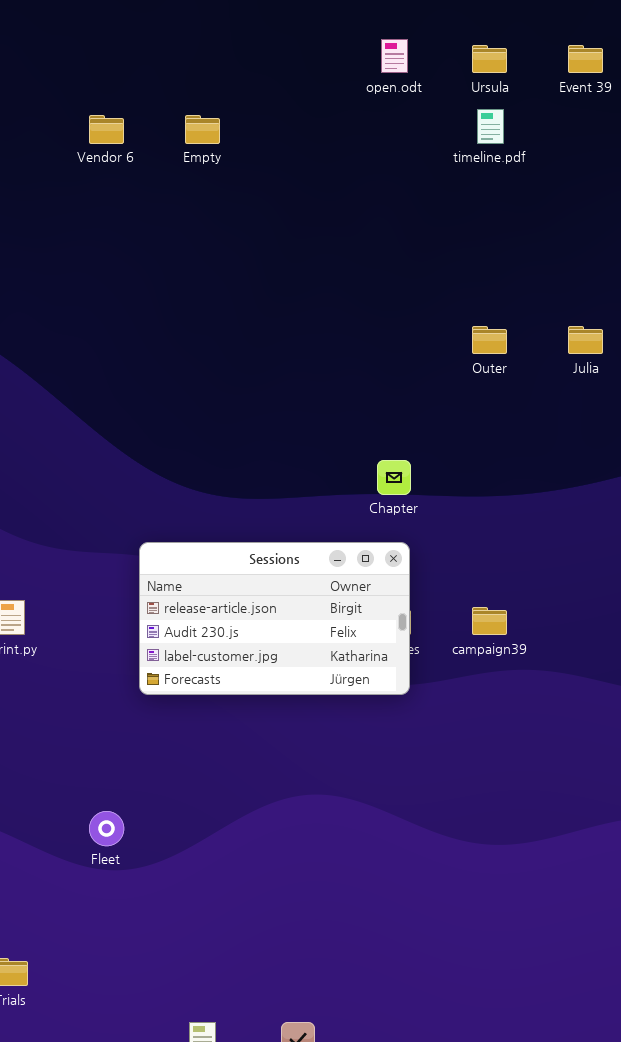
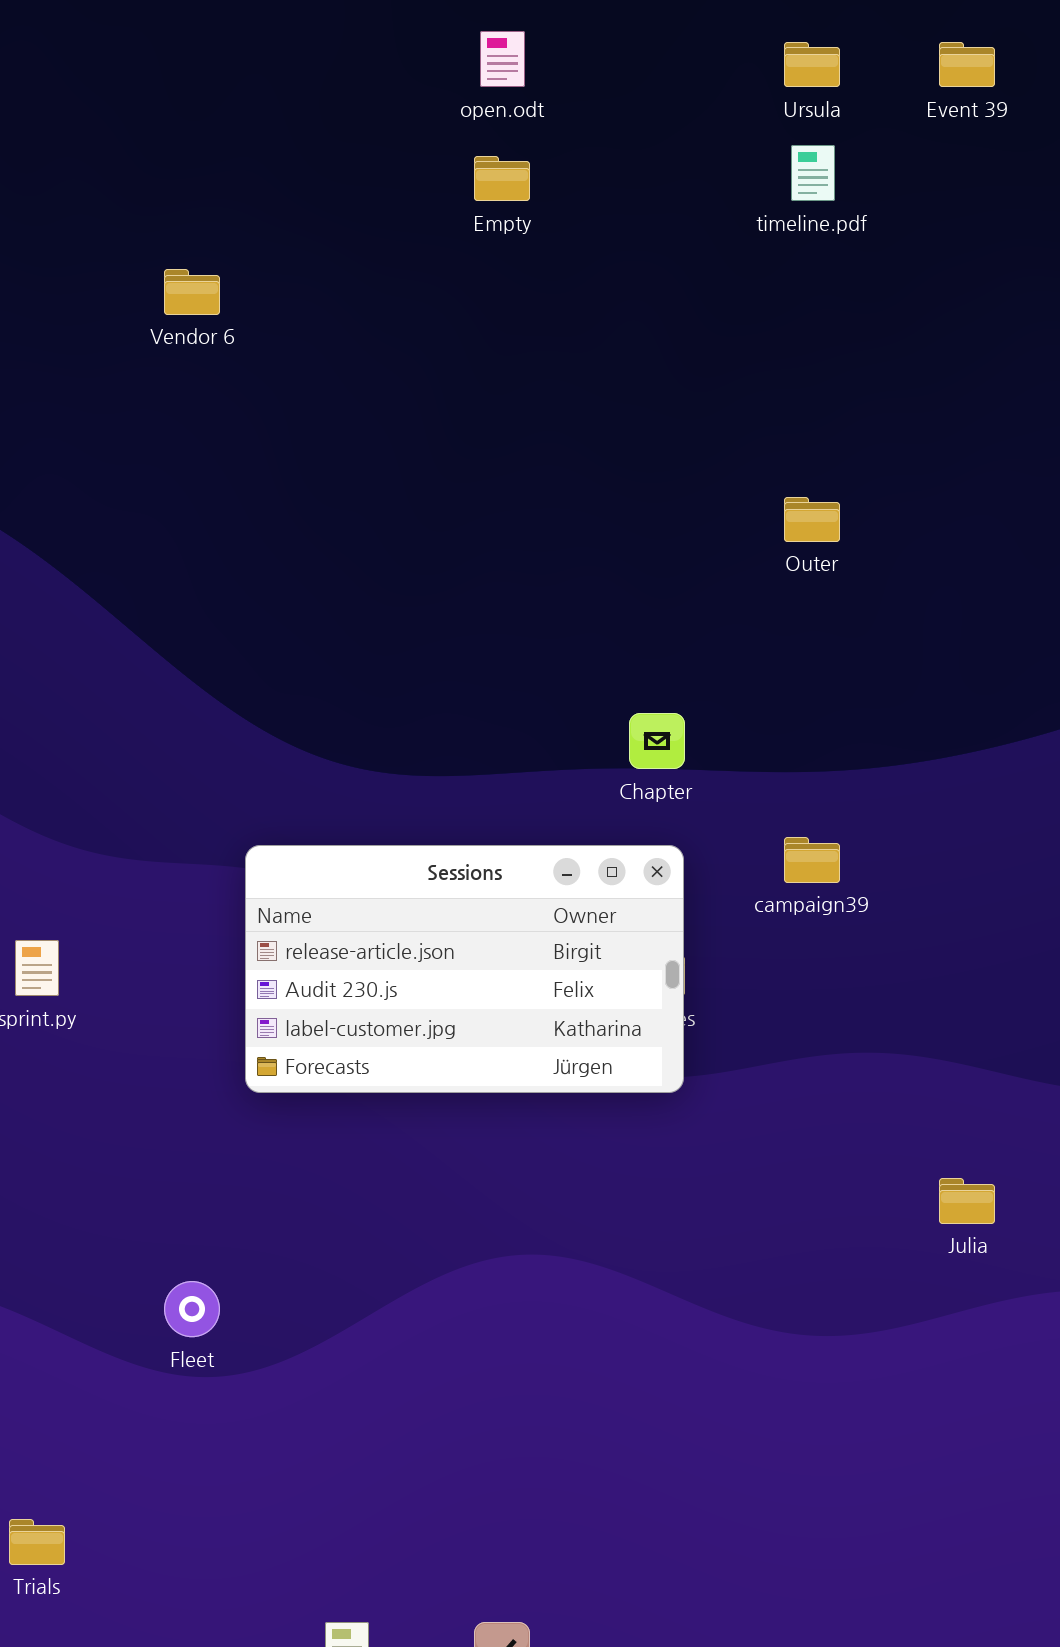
open.odt: [381,39,408,73] -> [480,31,525,87], moved
Vendor 6: [89,115,124,144] -> [164,269,220,315], moved
Empty: [185,115,220,144] -> [474,156,530,201], moved
Julia: [568,326,603,354] -> [939,1178,995,1224], moved
campaign39: [472,607,507,635] -> [784,837,840,883], moved

